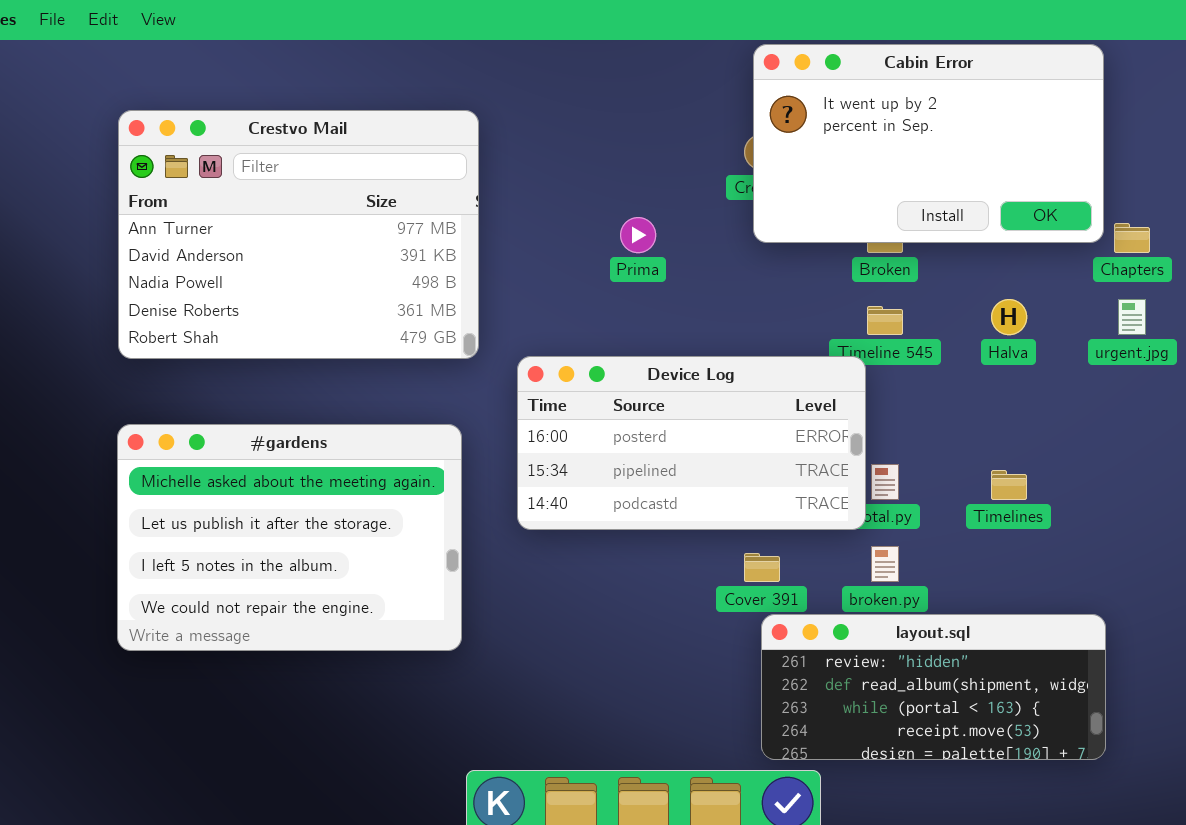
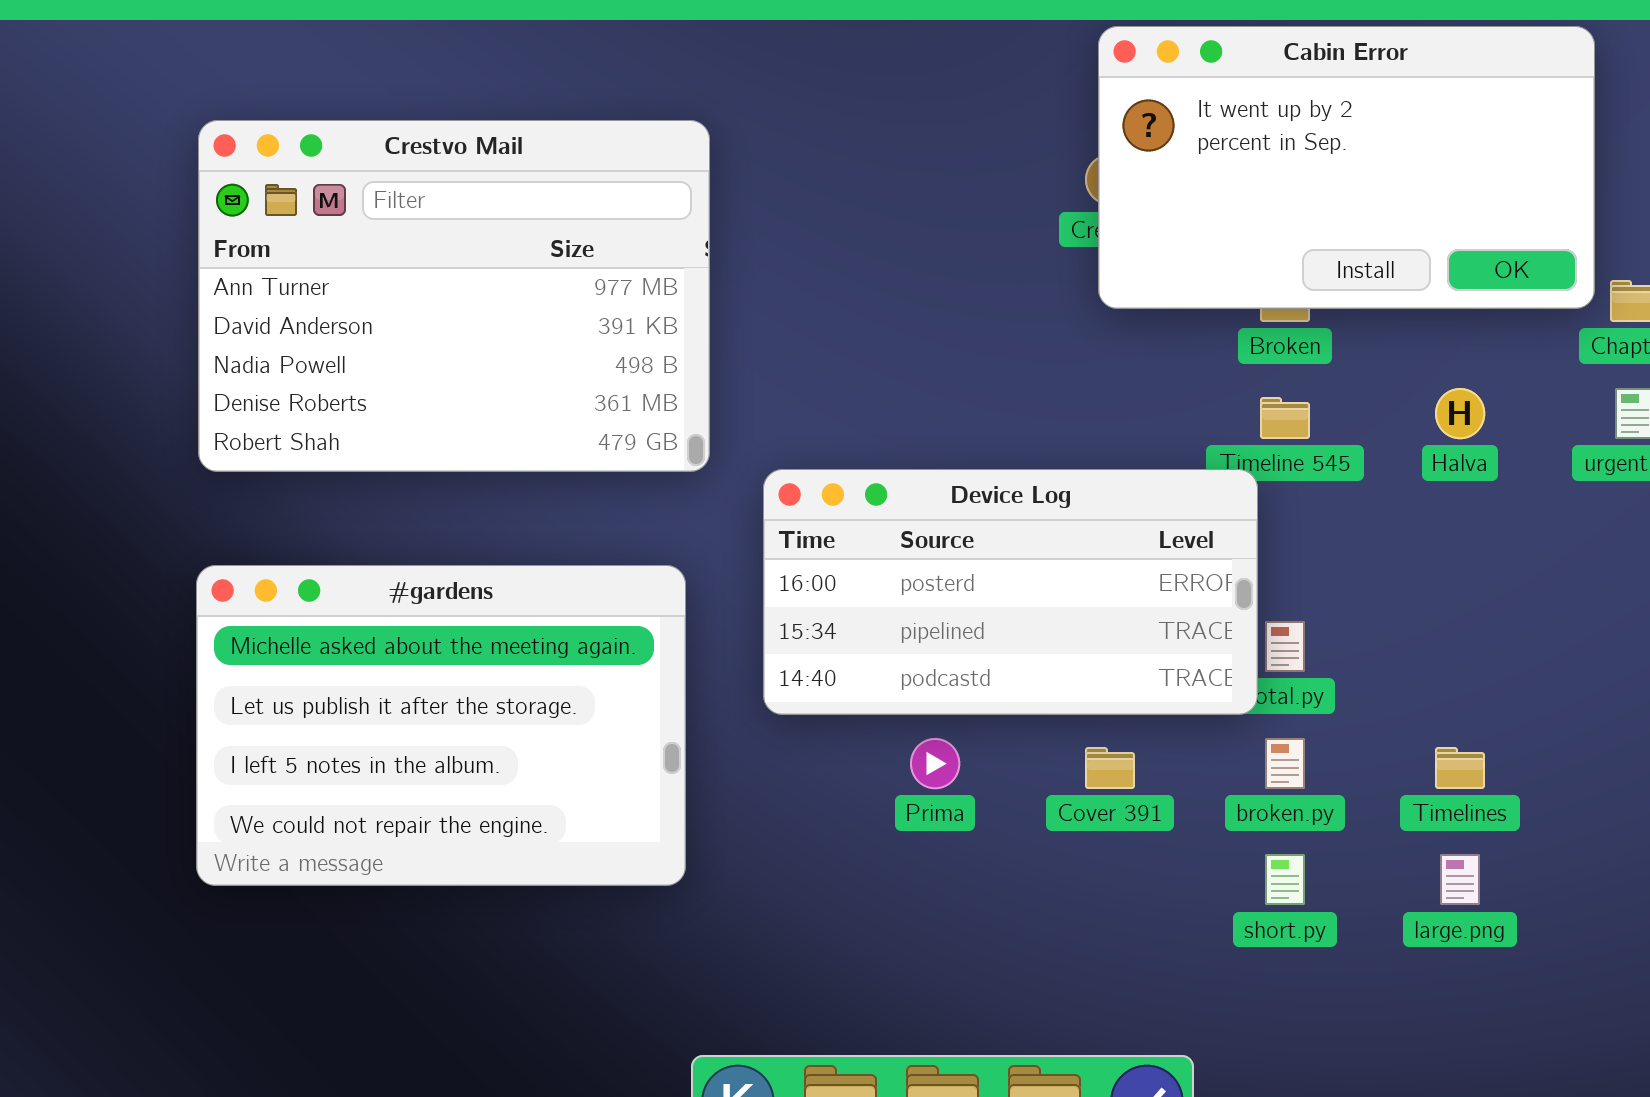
Prima: [620,217,656,253] -> [910,738,960,789], moved
Timelines: [991,470,1027,500] -> [1435,747,1485,789], moved
layout.sql: [761,614,1106,760] -> none, closed

